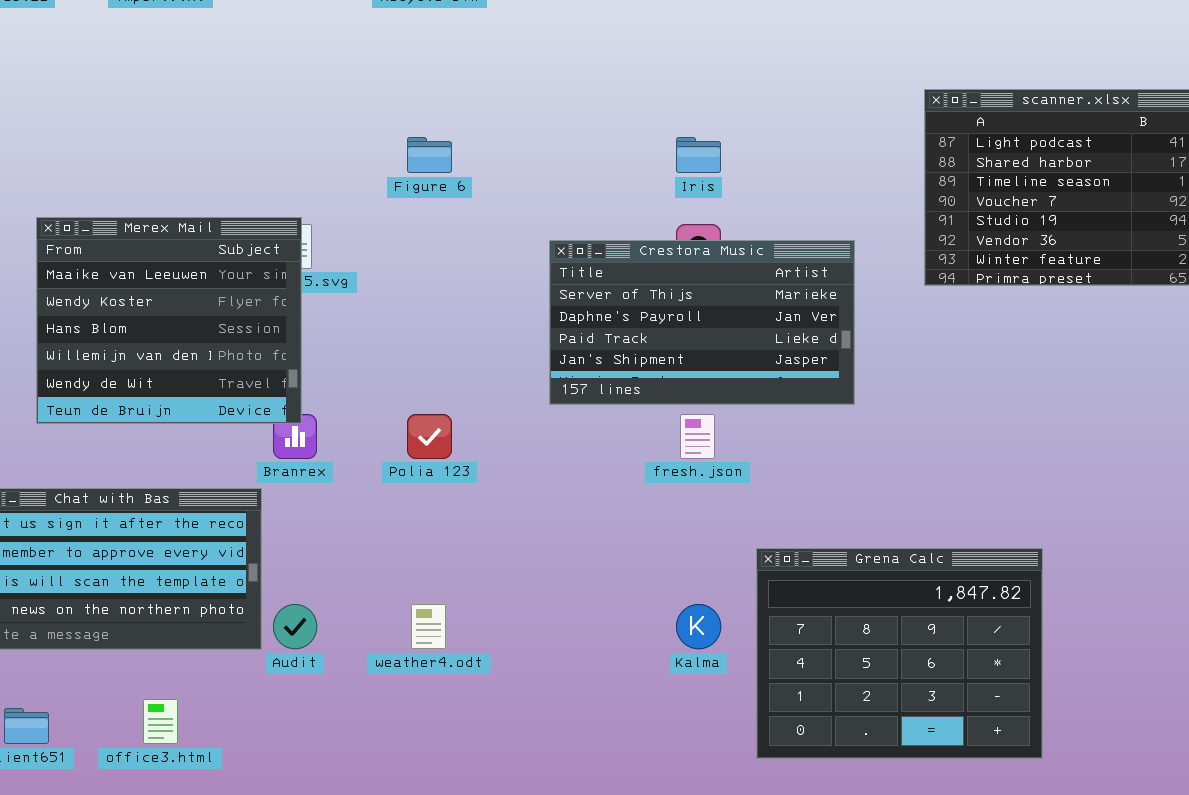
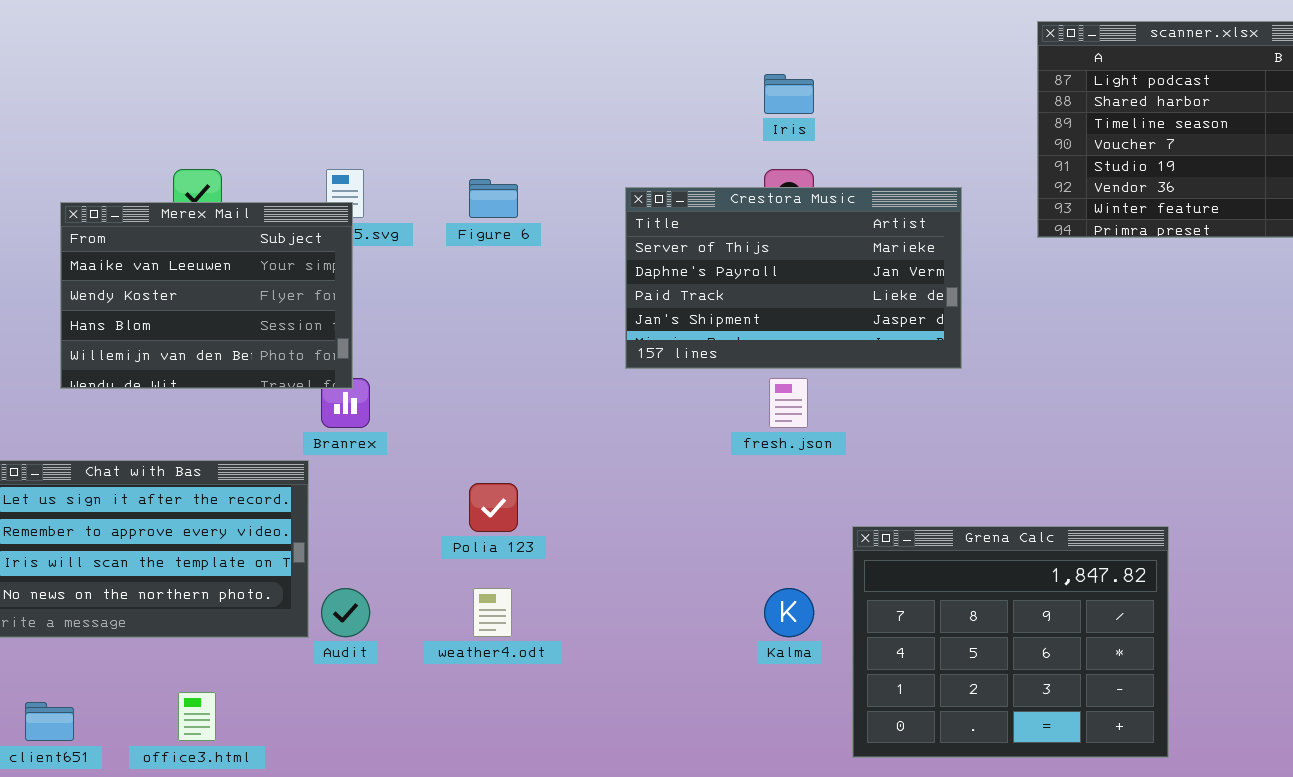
Figure 6: [407,137,452,173] -> [469,179,518,218], moved
Merex Mail: [36,217,302,424] -> [60,202,353,389], resized
Polia 123: [407,414,452,459] -> [469,483,518,532], moved

